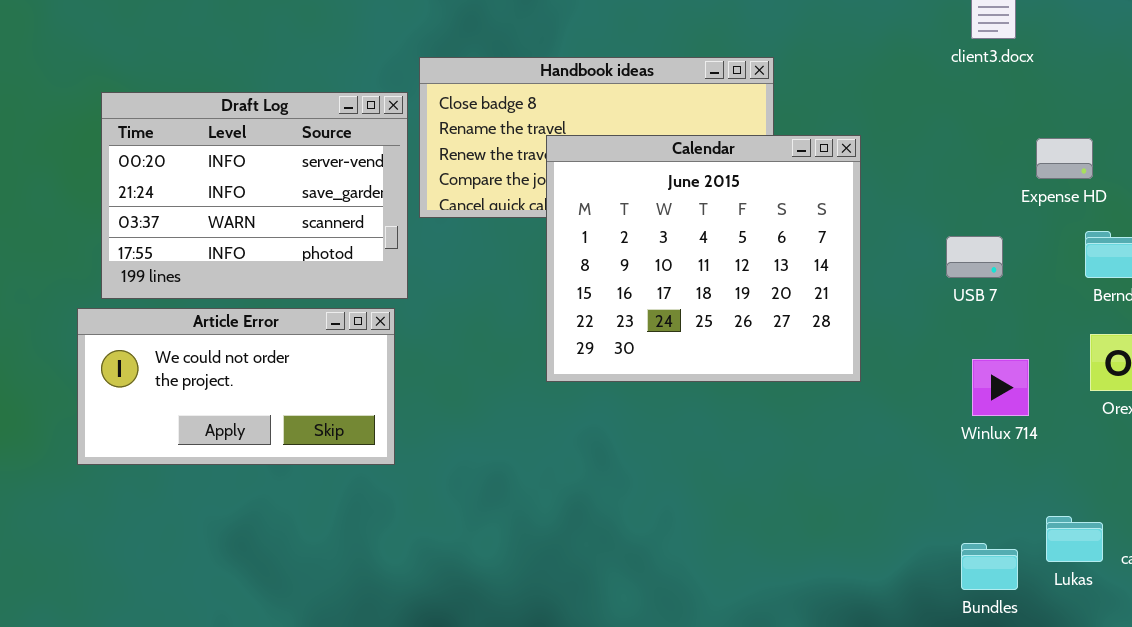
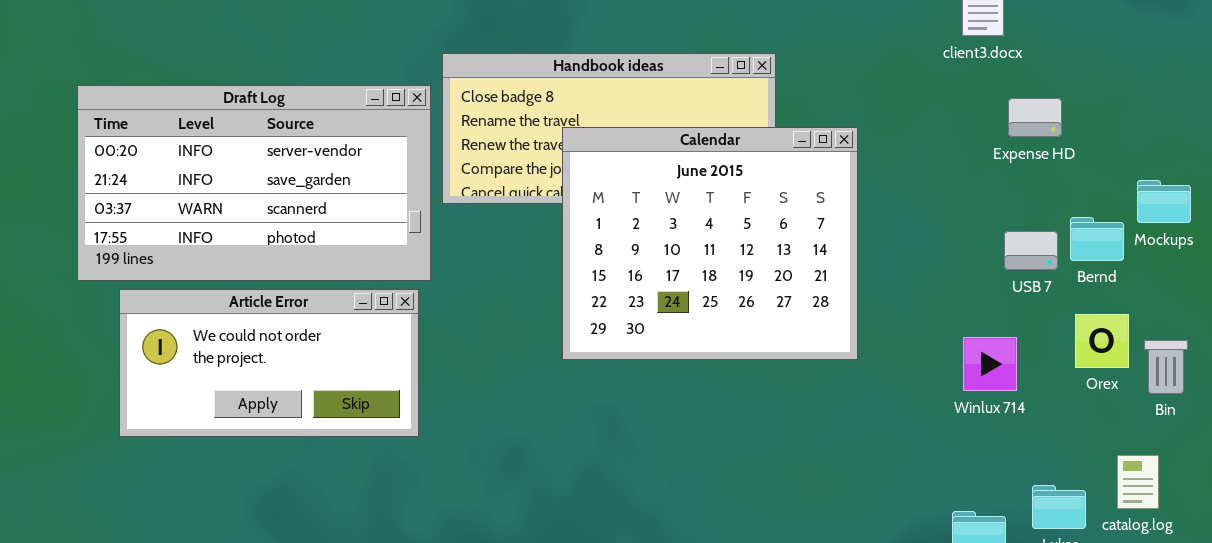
Draft Log: [101,92,408,299] -> [77,85,431,281], resized
Expense HD: [1036,138,1093,179] -> [1008,98,1062,137], moved
USB 7: [946,236,1003,278] -> [1004,231,1058,270], moved

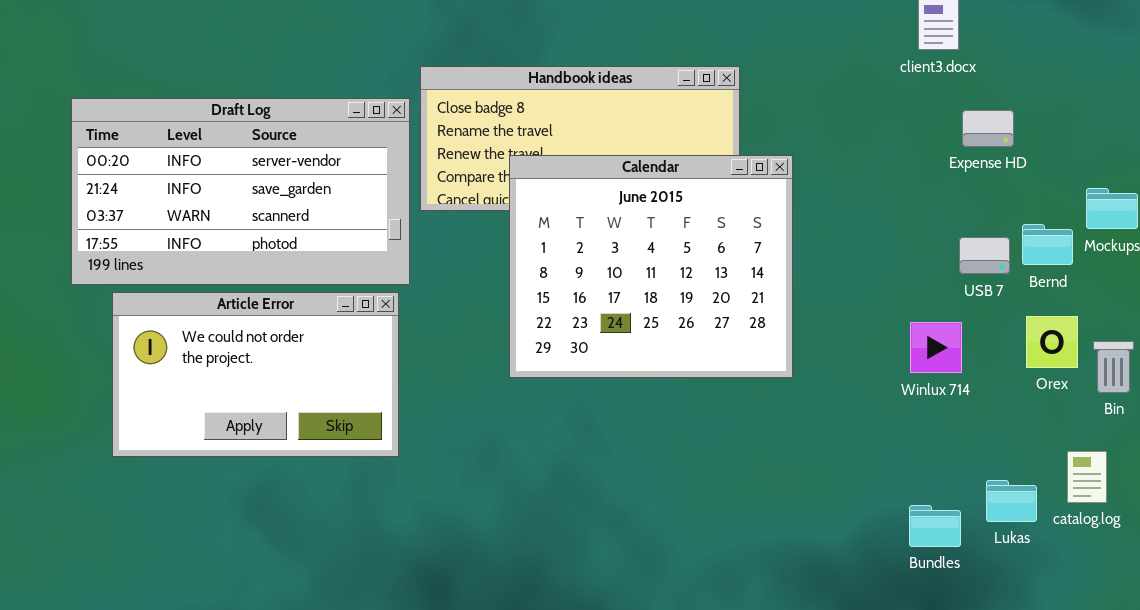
Calendar: [562,127,858,360] -> [509,155,793,378], moved
Article Error: [119,289,419,437] -> [112,292,399,457], resized
Winlux 714: [963,337,1017,391] -> [910,322,962,373], moved

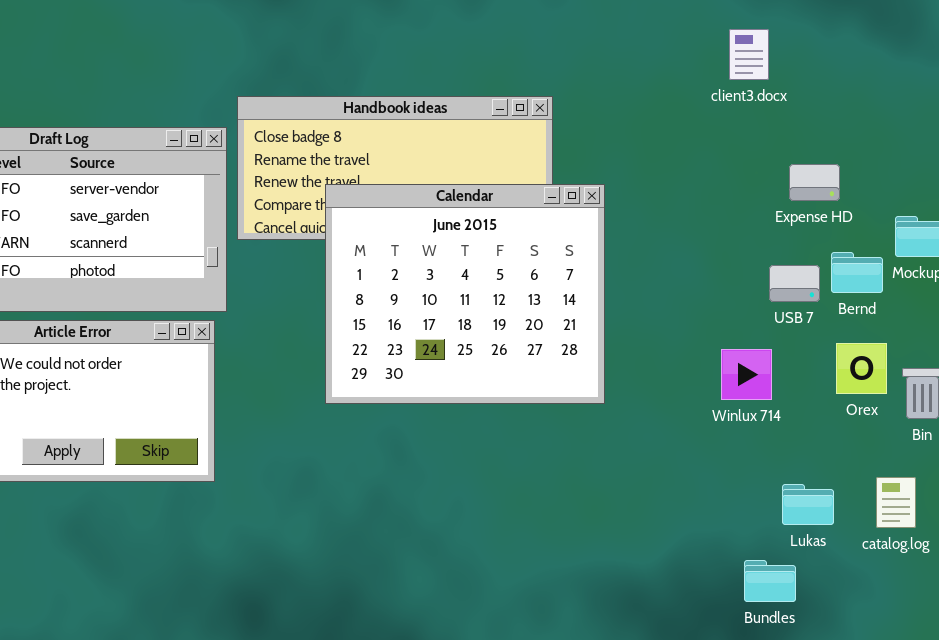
Expense HD: [962,110,1014,147] -> [789,164,840,201], moved
Lukas: [986,480,1037,522] -> [782,484,834,525], moved
Bundles: [909,505,961,547] -> [744,560,796,602], moved

